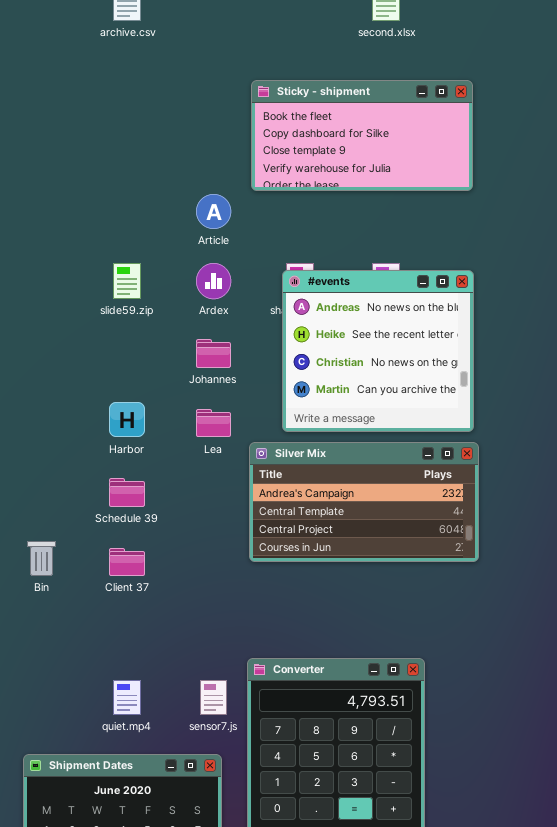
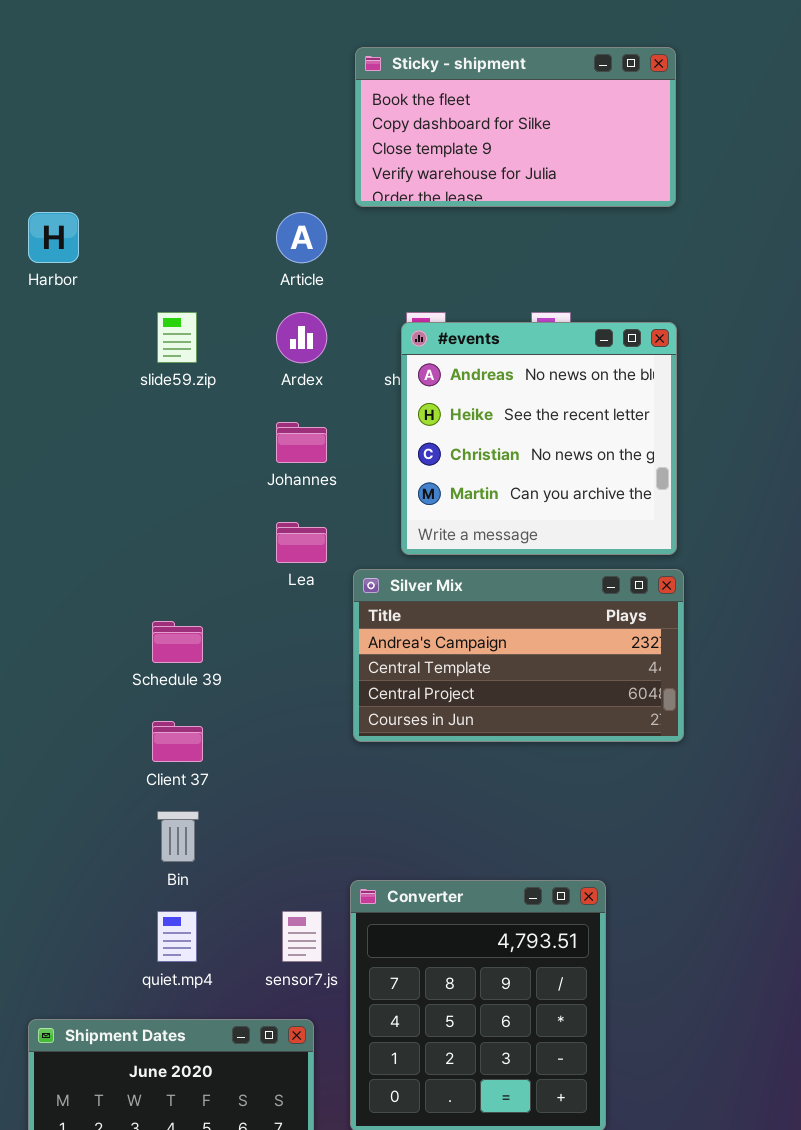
Harbor: [109,402,145,437] -> [28,212,79,263], moved
Bin: [27,541,56,576] -> [157,811,199,862], moved

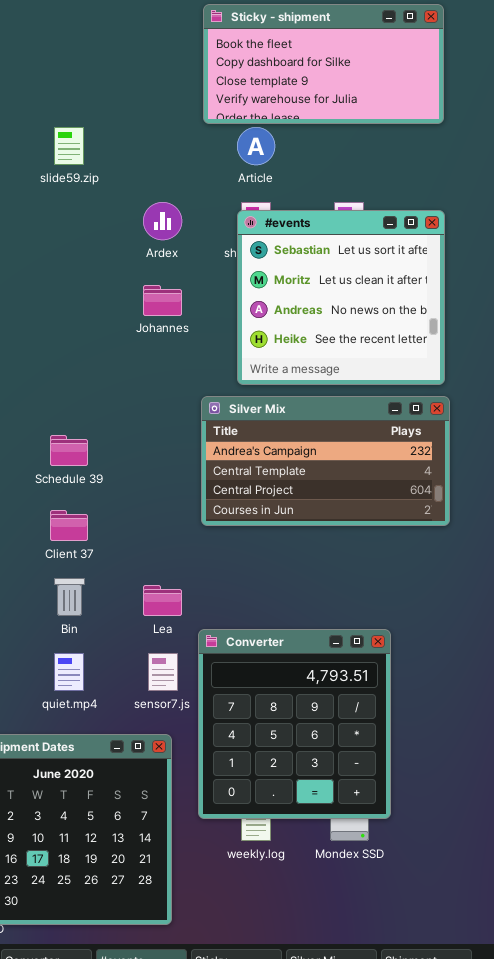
Article: [276,212,327,263] -> [237,127,275,165], moved
slide59.zip: [157,312,197,363] -> [54,127,84,165], moved
#events: [401,322,677,555] -> [237,210,445,385], scrolled up 2 rows
Lea: [276,522,327,563] -> [143,585,182,616], moved

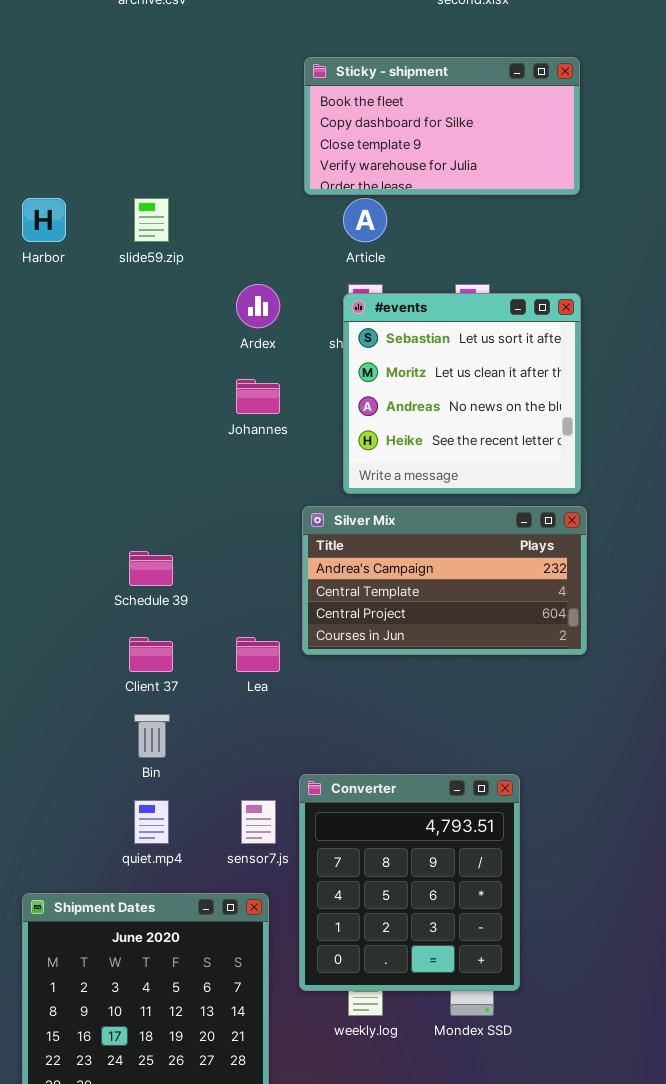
Lea: [143,585,182,616] -> [236,637,280,672], moved

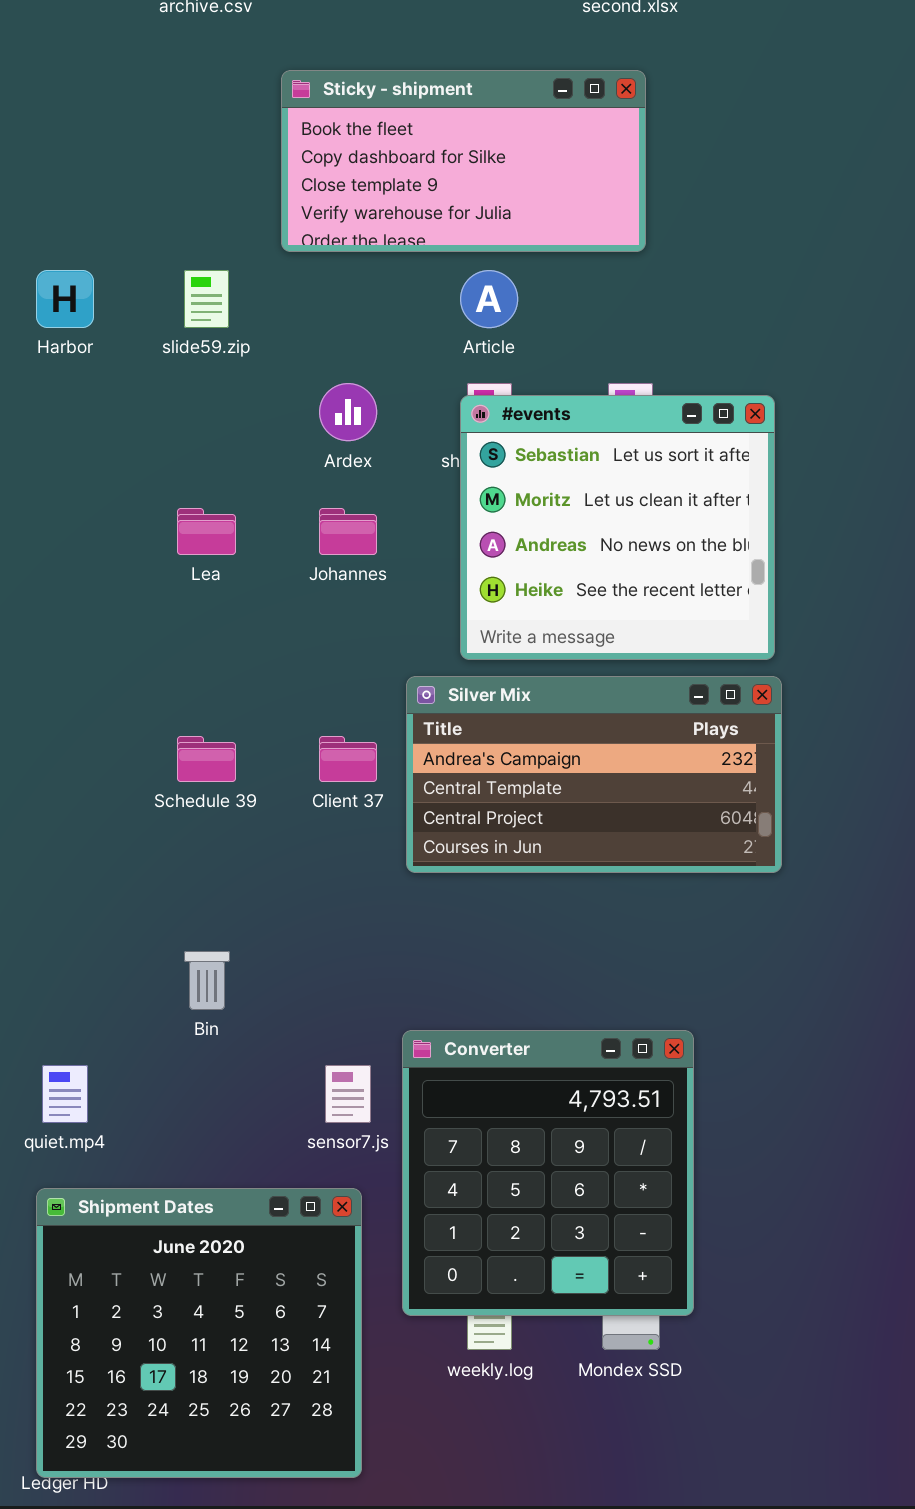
Sticky - shipment: [304,57,580,195] -> [281,70,646,252], moved
Client 37: [129,637,173,672] -> [319,736,377,782], moved
Lea: [236,637,280,672] -> [177,508,236,555], moved
quiet.mp4: [134,800,169,844] -> [42,1065,88,1123], moved

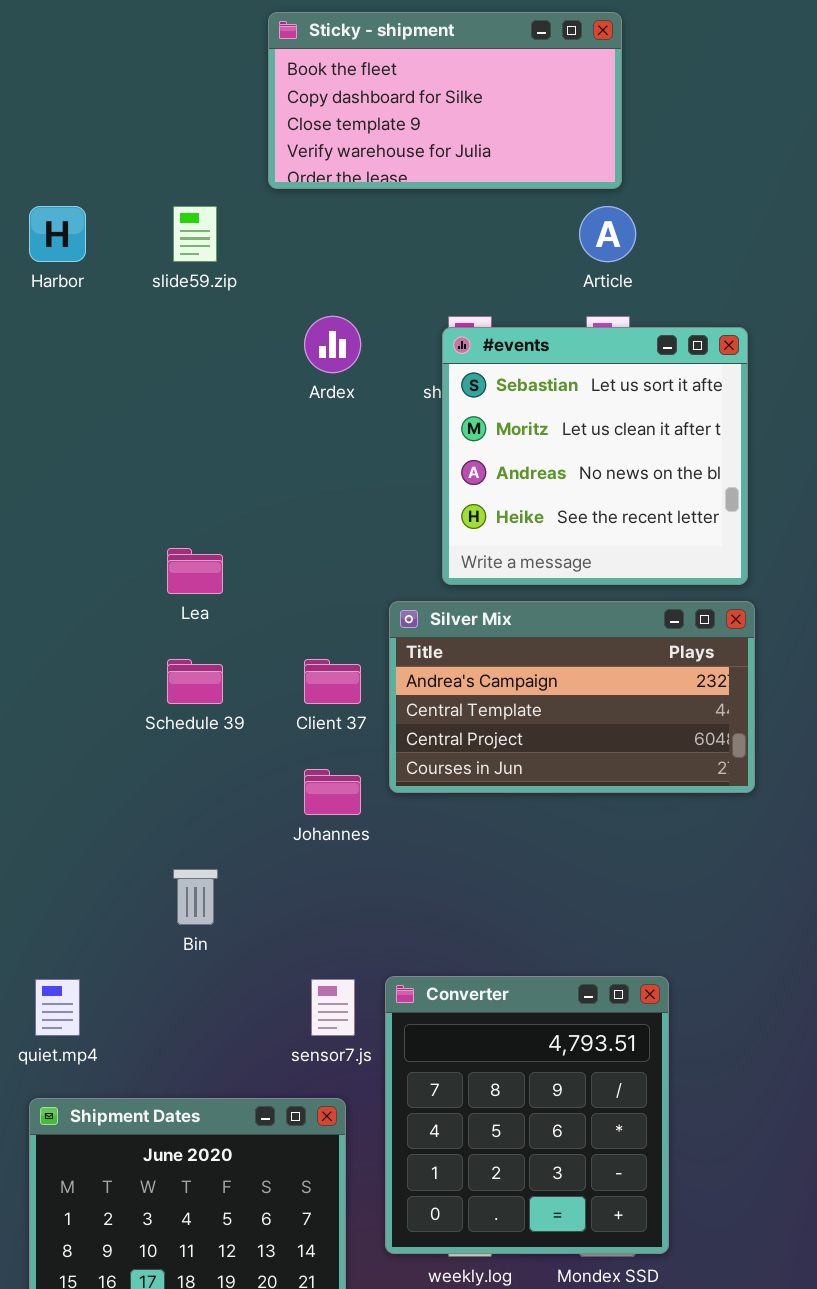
Article: [460,270,518,328] -> [579,206,636,262], moved
Lea: [177,508,236,555] -> [167,548,223,594], moved
Johannes: [319,508,377,555] -> [304,769,361,815], moved
Converter: [402,1030,694,1316] -> [385,976,669,1254], moved

